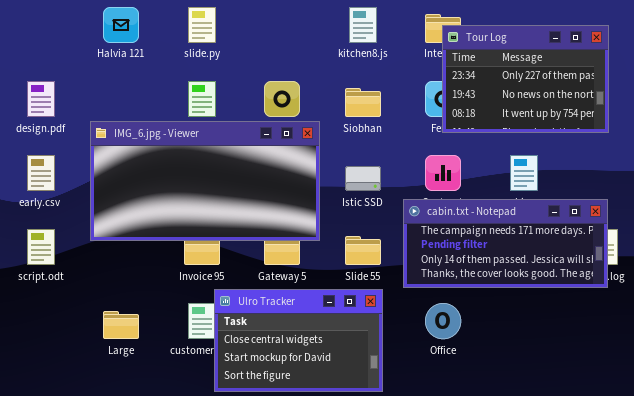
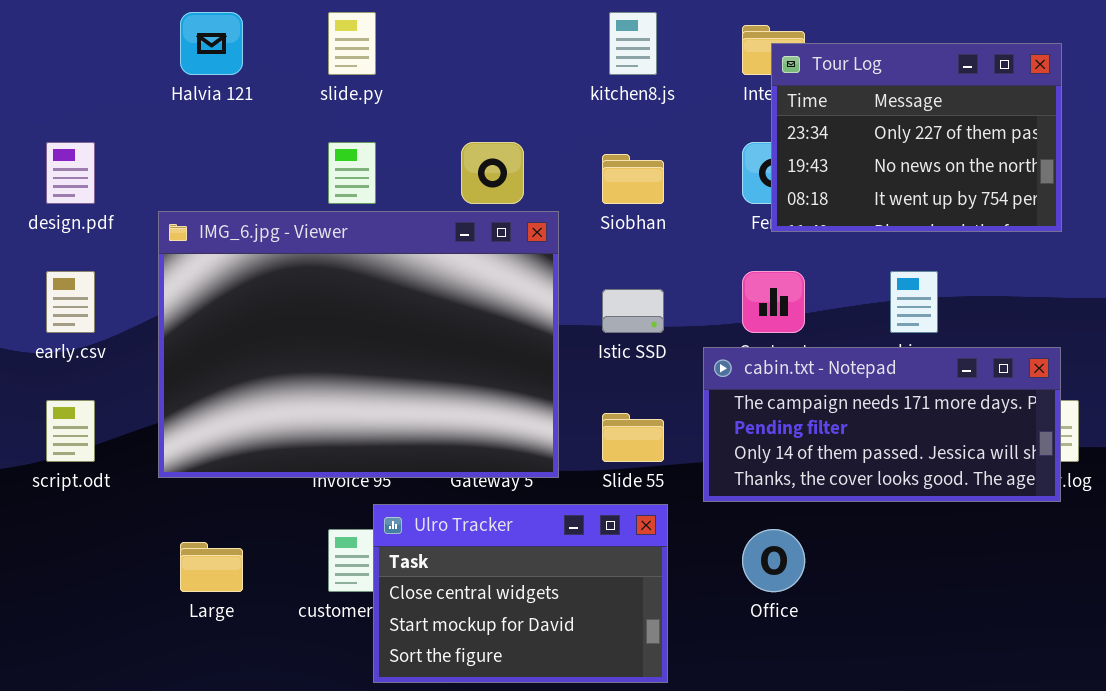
IMG_6.jpg - Viewer: [90,121,320,241] -> [158,211,559,478], resized

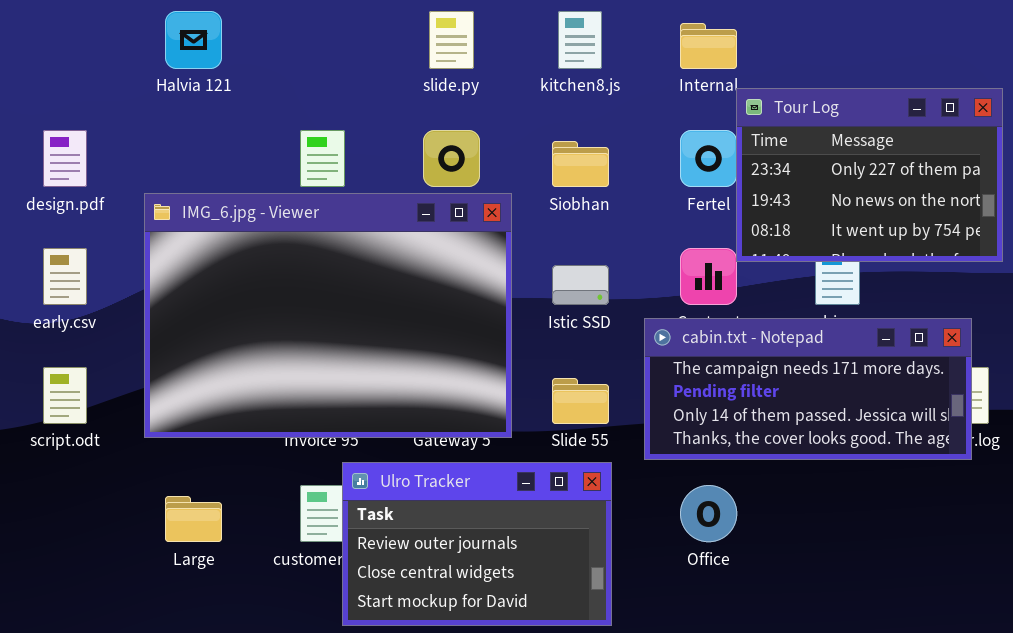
slide.py: [328,12,376,75] -> [429,11,474,69], moved
Tour Log: [771,43,1062,232] -> [736,88,1003,262], moved
Ulro Tracker: [373,504,668,683] -> [342,462,612,626], scrolled up 1 row

